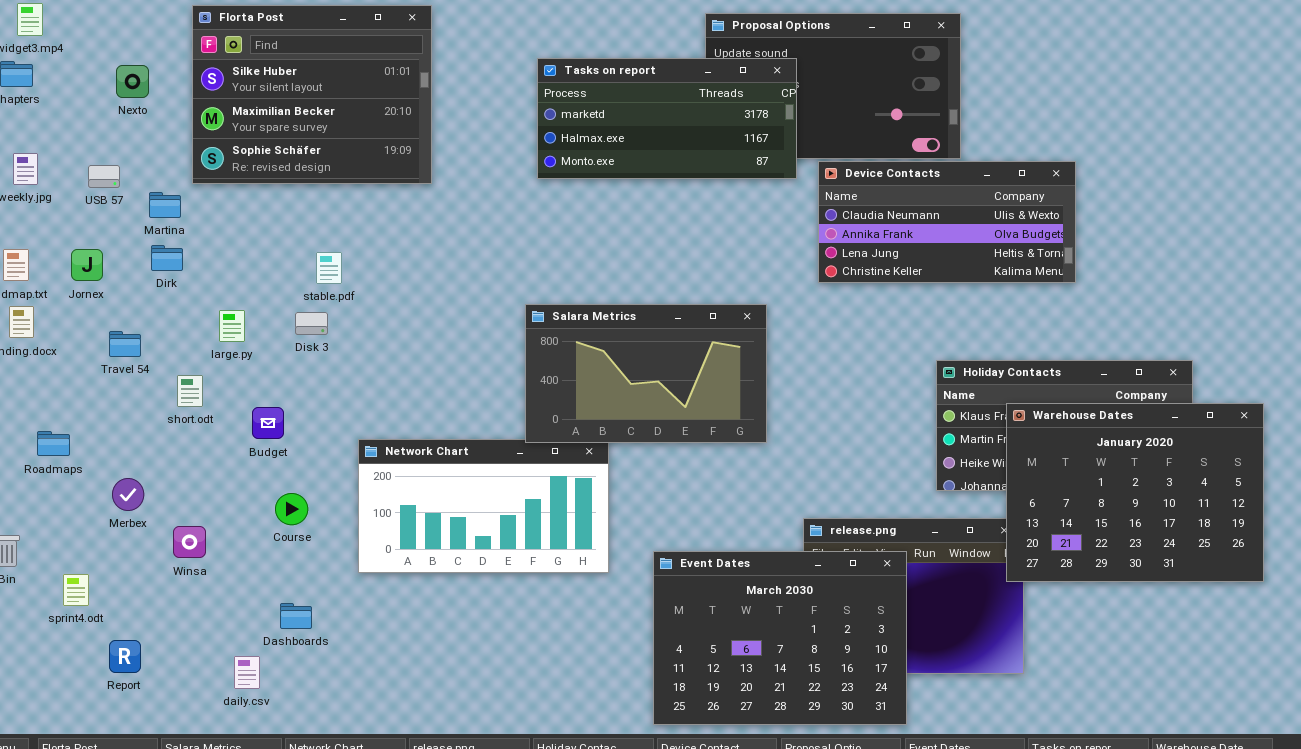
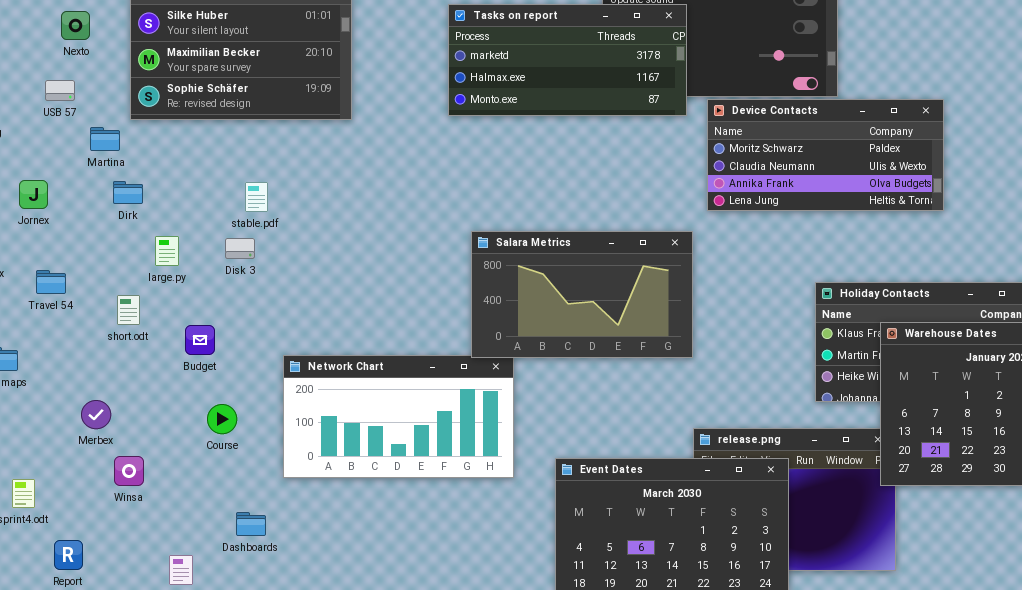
Device Contacts: [818,161,1076,283] -> [707,99,944,211], scrolled up 1 row
USB 57: [88,165,120,188] -> [45,80,75,101], moved
Dirk: [151,245,183,271] -> [113,181,143,204], moved
Salara Metrics: [525,304,767,443] -> [471,231,693,358], moved
Travel 54: [109,331,141,357] -> [36,270,66,294], moved
Merbex: [112,478,144,511] -> [81,400,111,429], moved
Winsa: [173,526,206,558] -> [114,456,144,486], moved
Dashboards: [280,603,312,629] -> [236,512,266,536], moved

